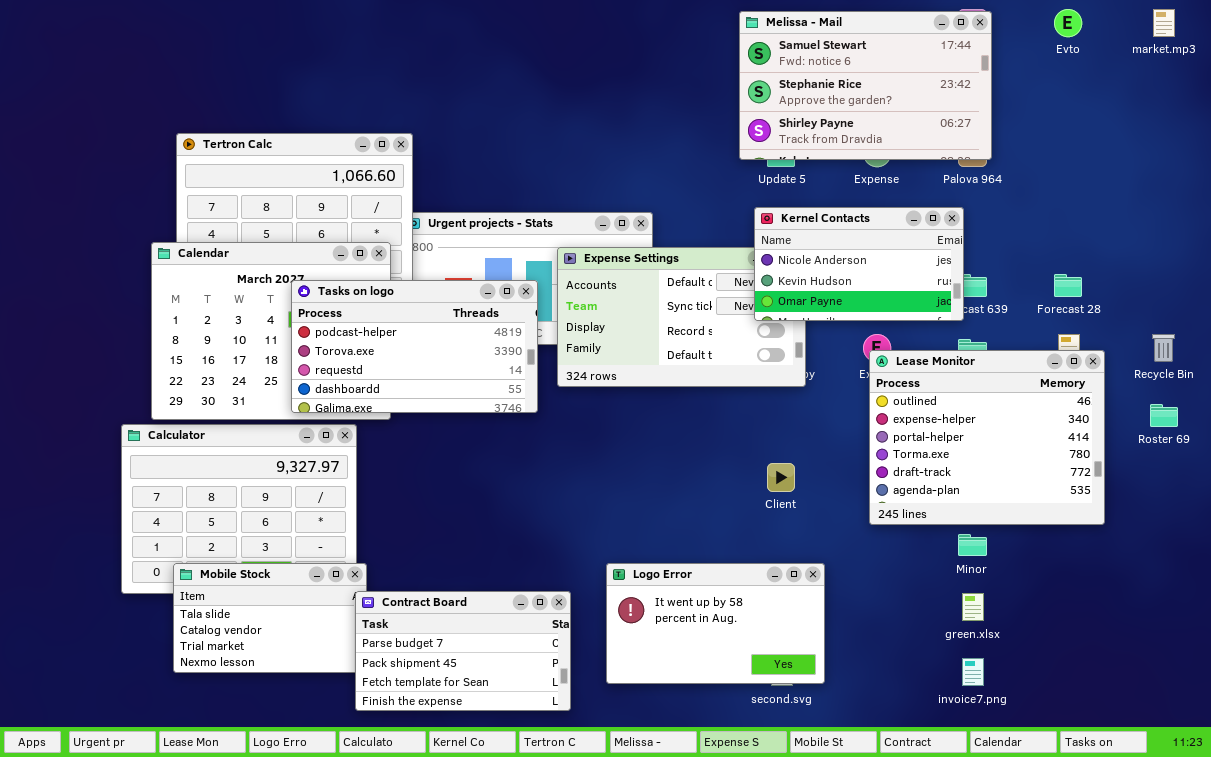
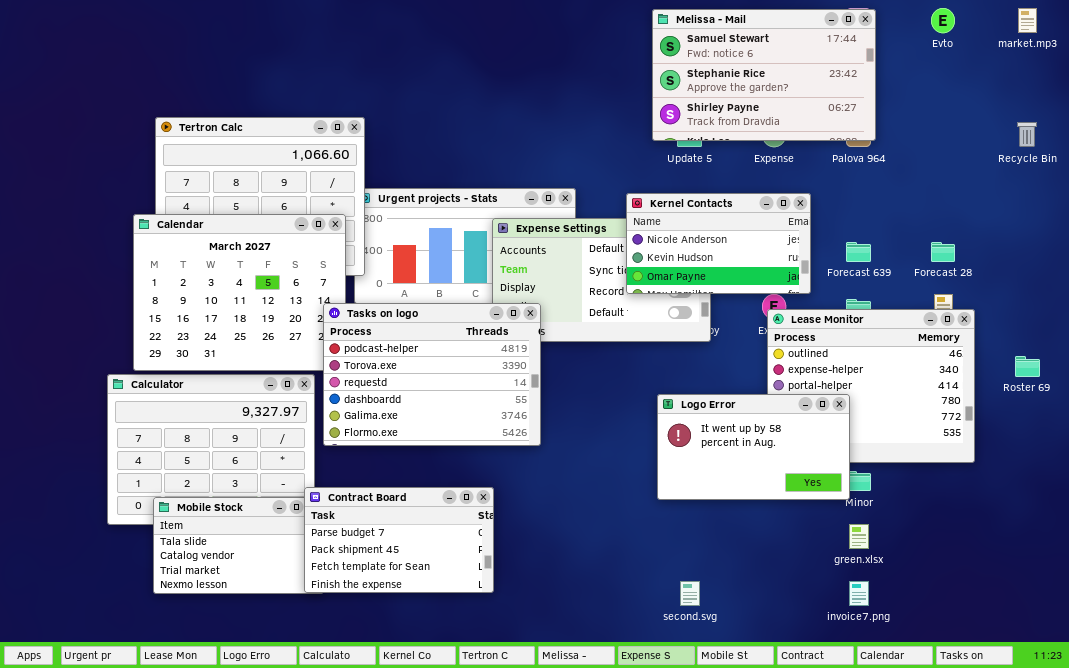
Kernel Contacts: [754,207,964,321] -> [626,193,811,294], moved
Tasks on logo: [291,280,538,413] -> [323,303,541,446], moved, resized
Recycle Bin: [1152,334,1175,362] -> [1017,122,1037,147], moved
Logo Error: [606,563,825,684] -> [657,394,850,500], moved
Contract Board: [355,591,571,711] -> [304,487,494,593], moved

